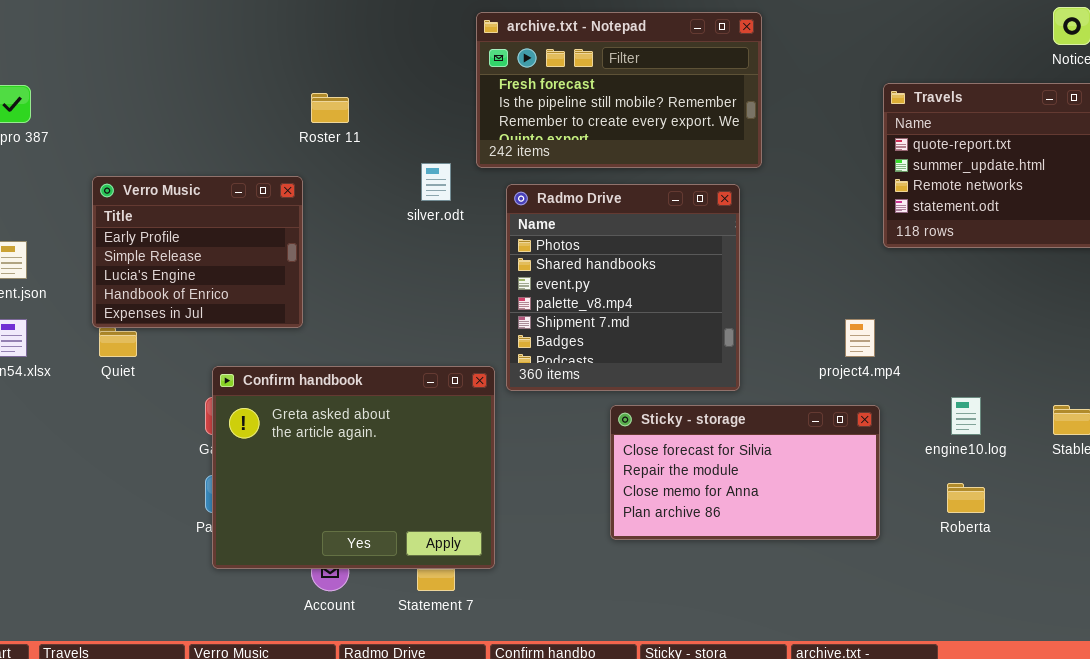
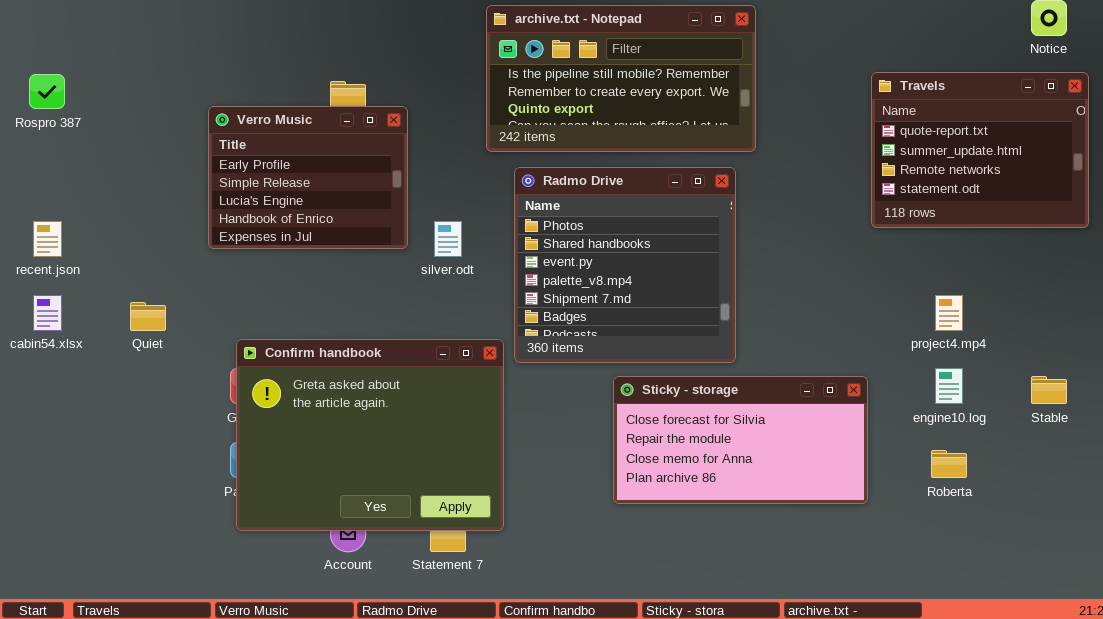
archive.txt - Notepad: [476,12,762,168] -> [486,5,756,152], scrolled down 1 row
silver.odt: [421,163,451,201] -> [434,221,462,257], moved
Verro Music: [92,176,303,328] -> [208,106,408,249], moved
project4.mp4: [845,319,875,357] -> [935,295,963,331], moved

